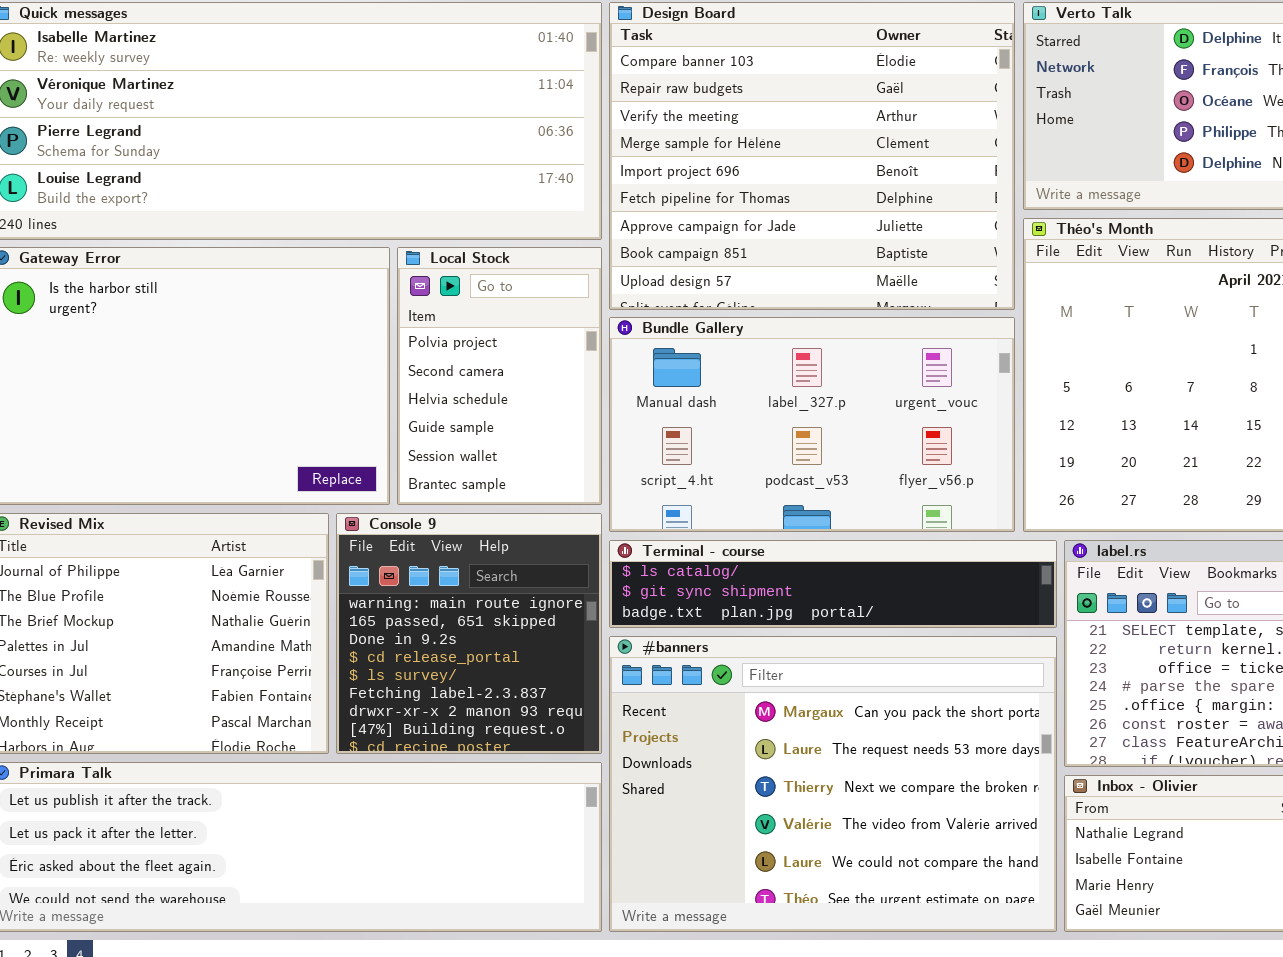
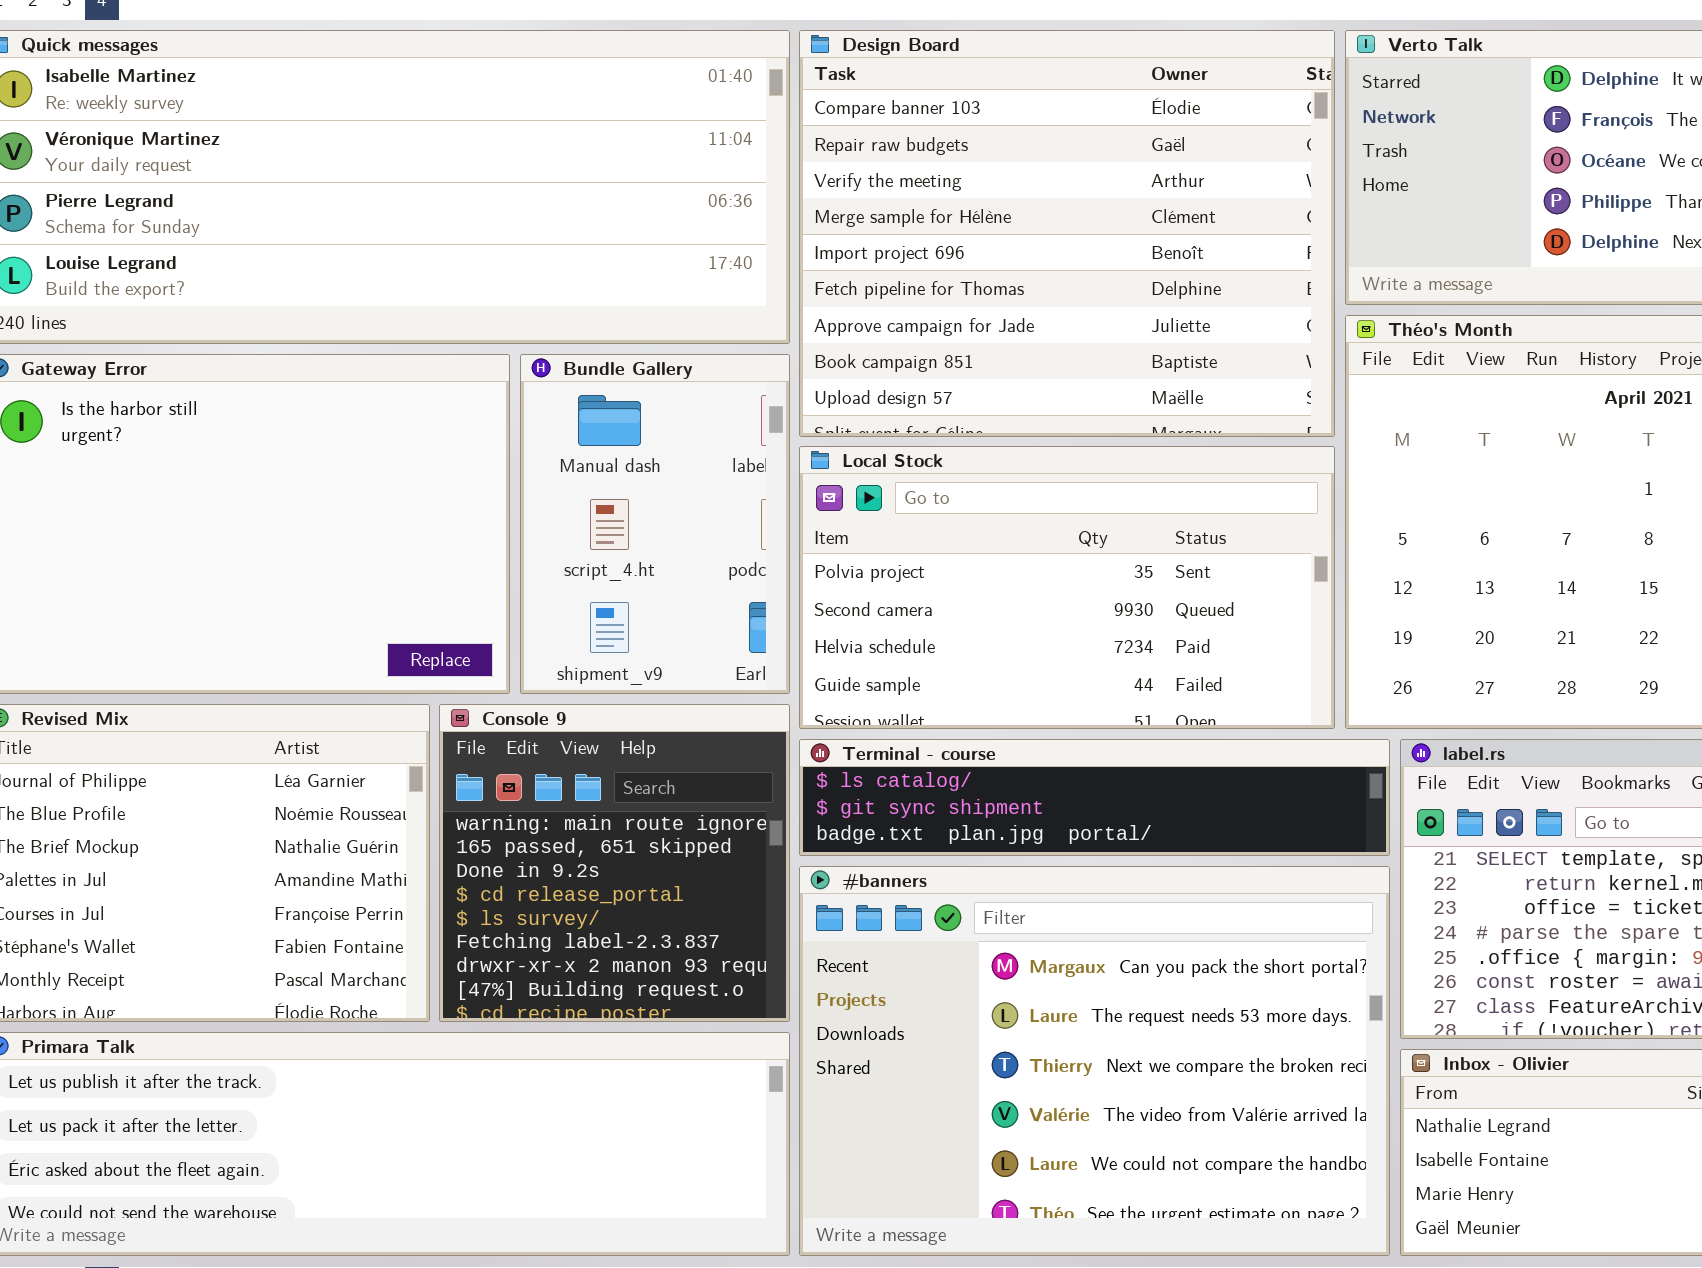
Local Stock: [397,247,602,505] -> [799,446,1335,729], moved, resized
Bundle Gallery: [609,317,1015,532] -> [520,354,790,694], moved, resized

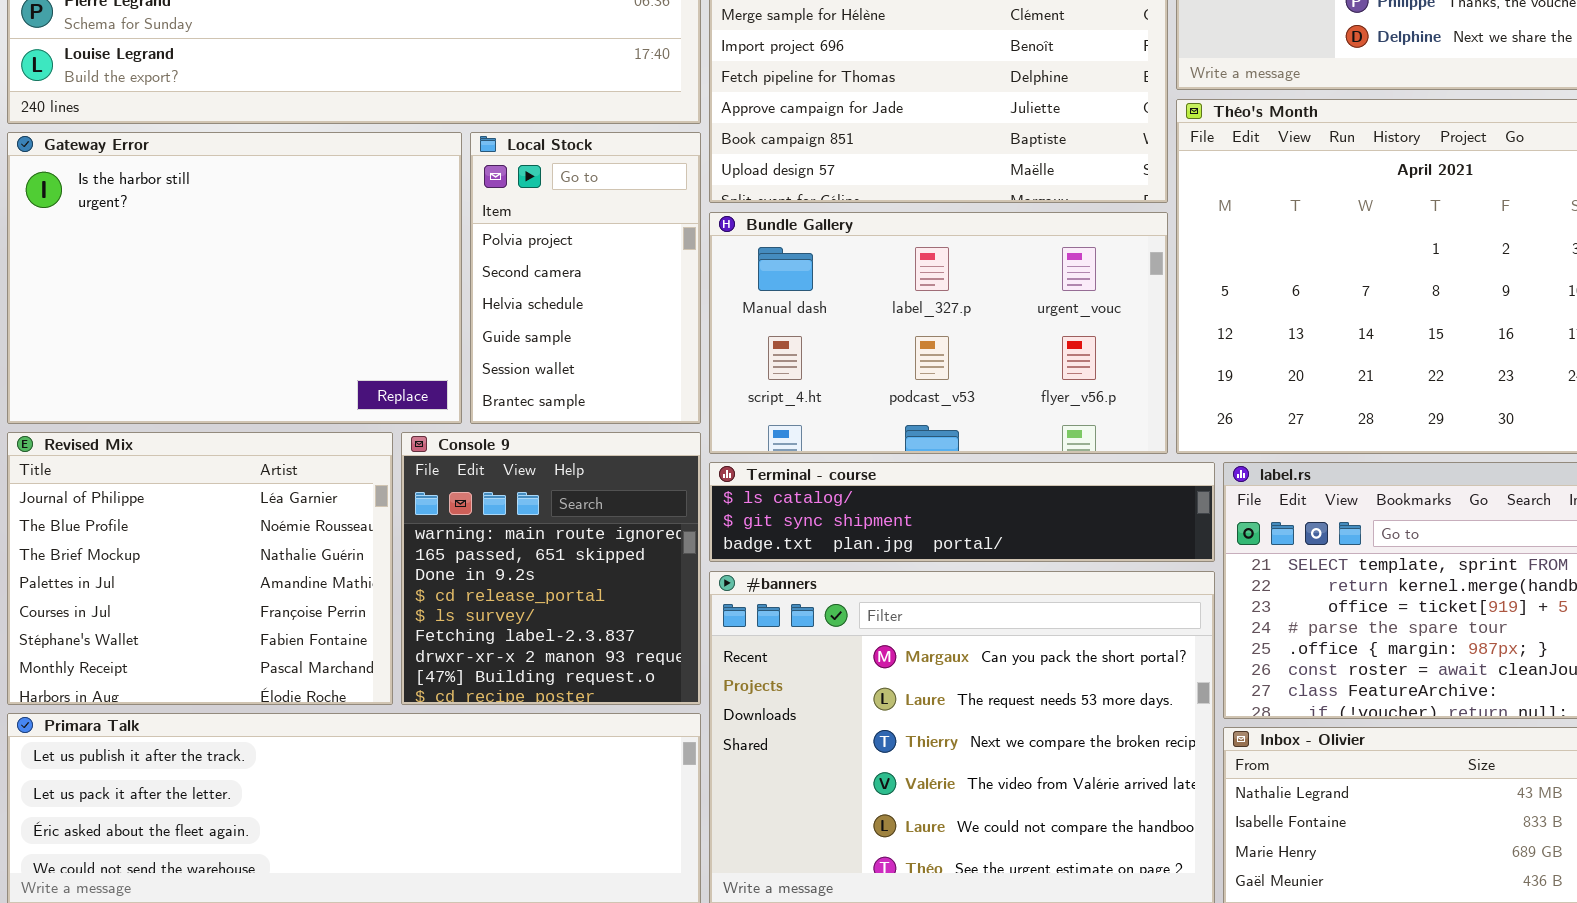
Bundle Gallery: [520,354,790,694] -> [709,212,1168,454], moved, resized
Local Stock: [799,446,1335,729] -> [470,132,701,424], moved, resized

